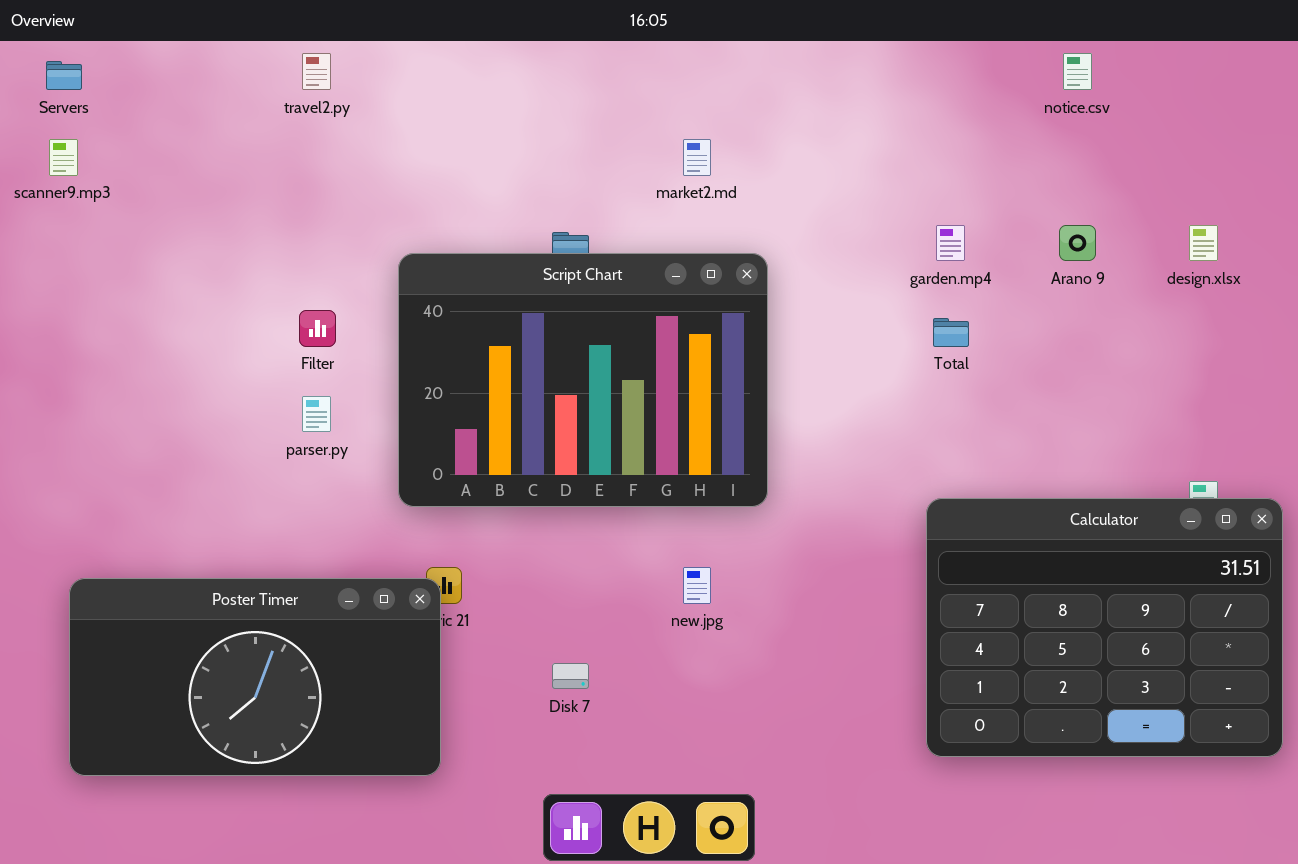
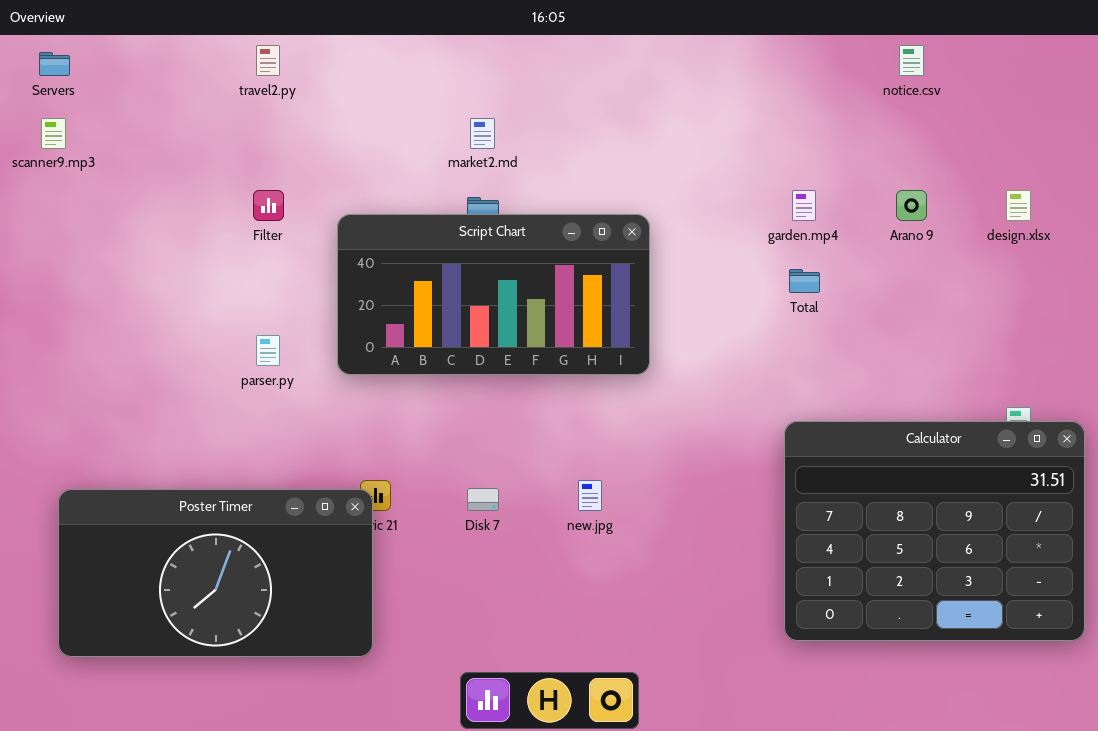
market2.md: [683,139,711,176] -> [470,118,495,149], moved
Script Chart: [398,253,768,507] -> [337,214,650,375], resized
Filter: [299,310,336,347] -> [253,190,284,221], moved
Disk 7: [552,663,589,689] -> [467,488,499,511], moved

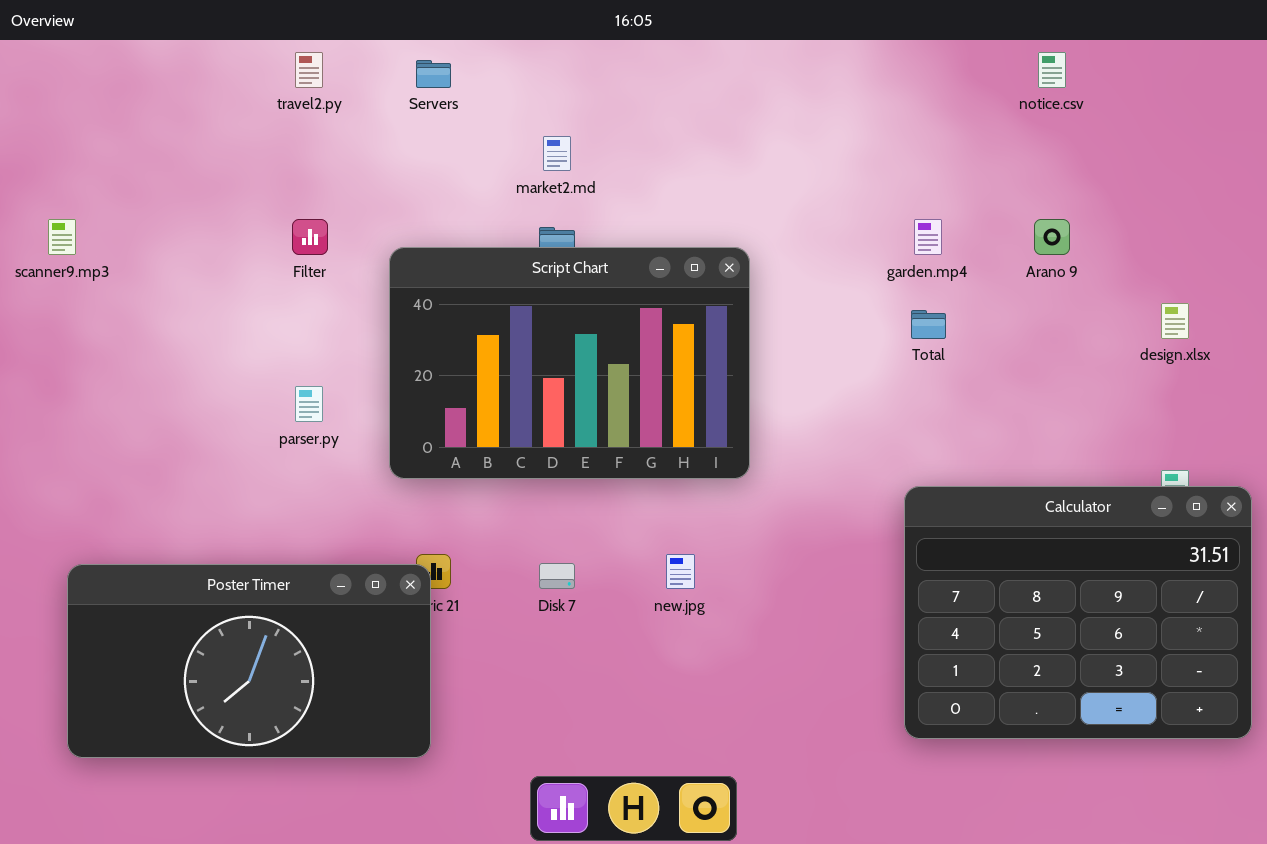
Servers: [39,52,70,76] -> [416,60,451,88], moved
scanner9.mp3: [41,118,66,149] -> [48,219,76,255], moved
design.xlsx: [1006,190,1031,221] -> [1161,303,1189,339], moved
Script Chart: [337,214,650,375] -> [389,247,750,479], resized

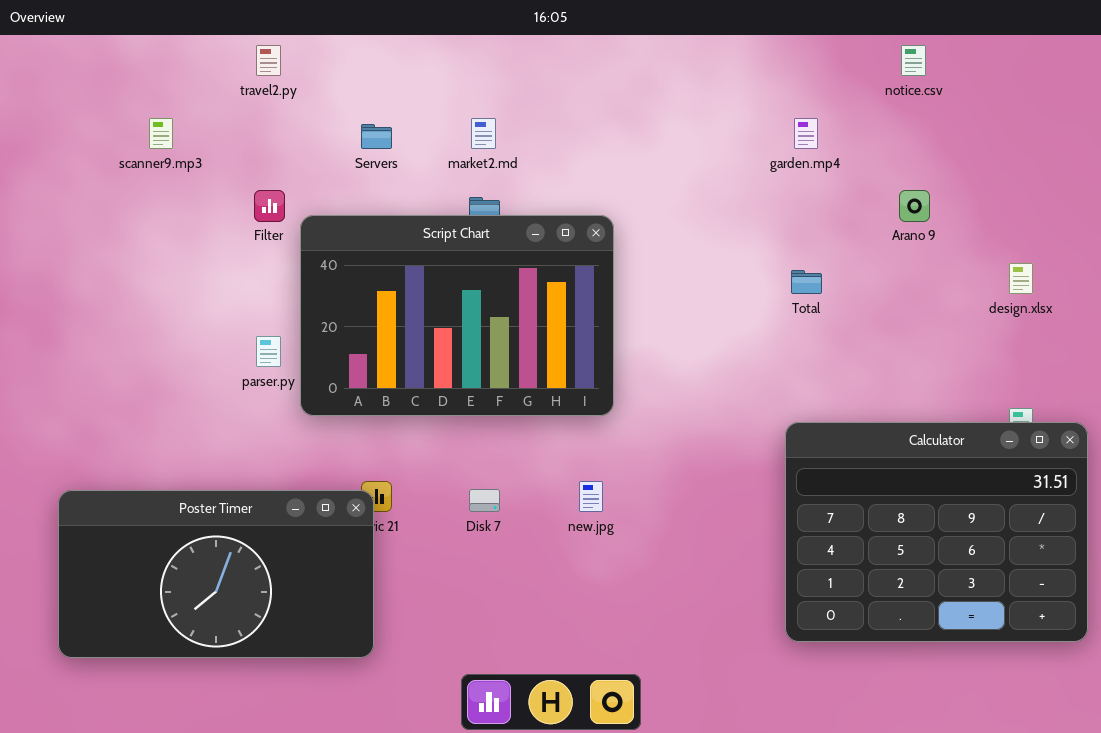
Servers: [416,60,451,88] -> [361,124,392,149], moved
scanner9.mp3: [48,219,76,255] -> [149,118,173,149], moved
garden.mp4: [914,219,942,255] -> [794,118,818,149], moved
Script Chart: [389,247,750,479] -> [300,215,614,416], moved

